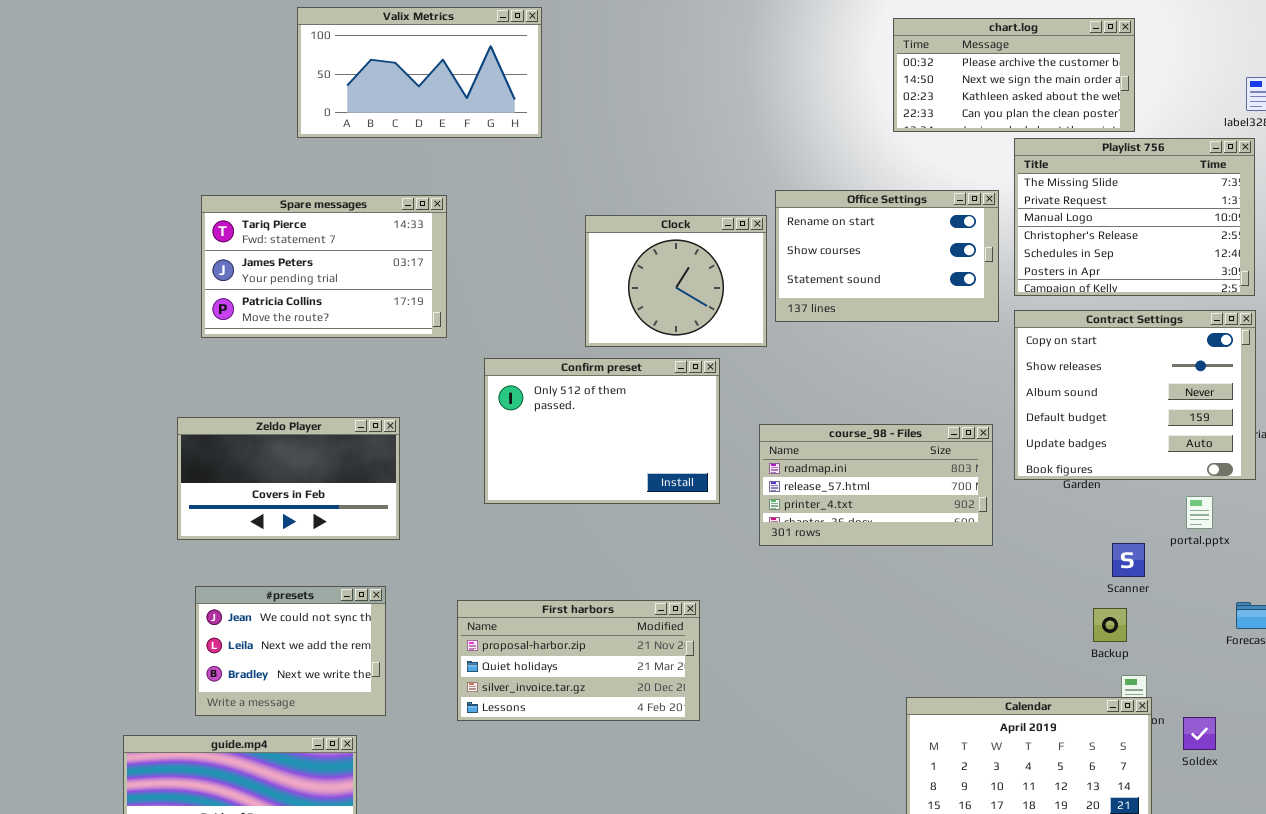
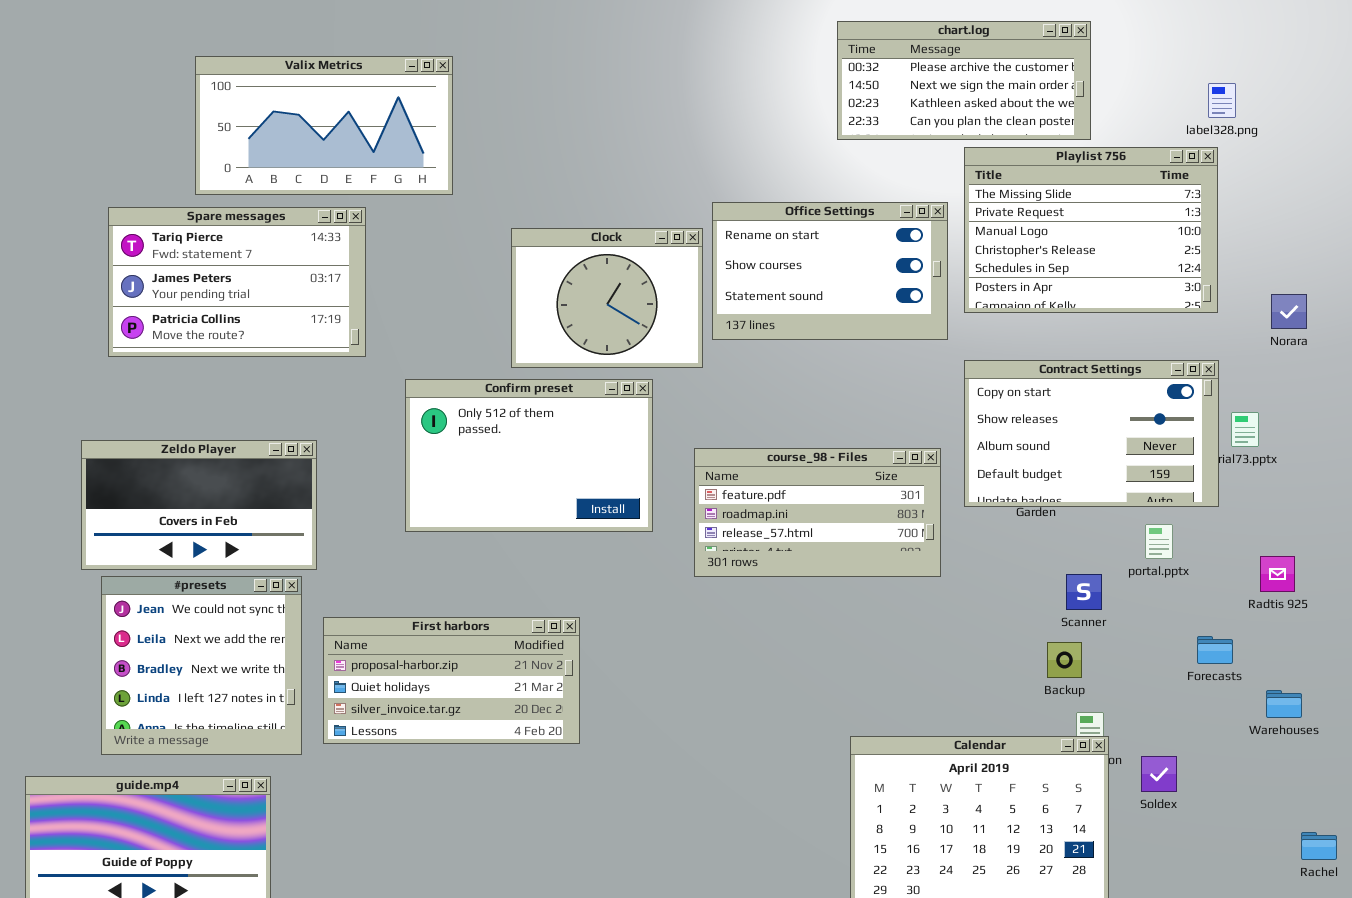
Valix Metrics: [297,7,542,138] -> [195,56,453,195], moved
Contract Settings: [1014,310,1256,480] -> [964,360,1219,507], resized
course_98 - Files: [759,424,993,546] -> [694,448,941,577], scrolled up 1 row
#presets: [195,586,386,716] -> [101,576,302,755], resized
First harbors: [457,600,700,721] -> [323,617,580,744], moved

